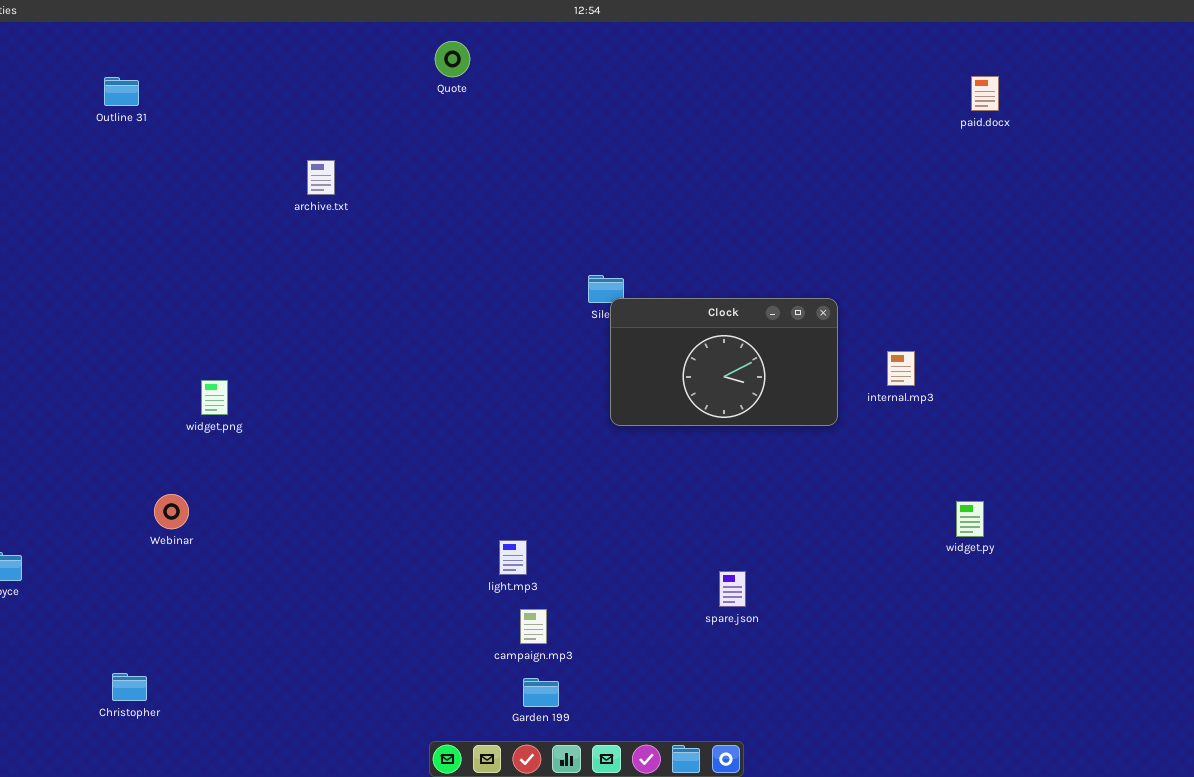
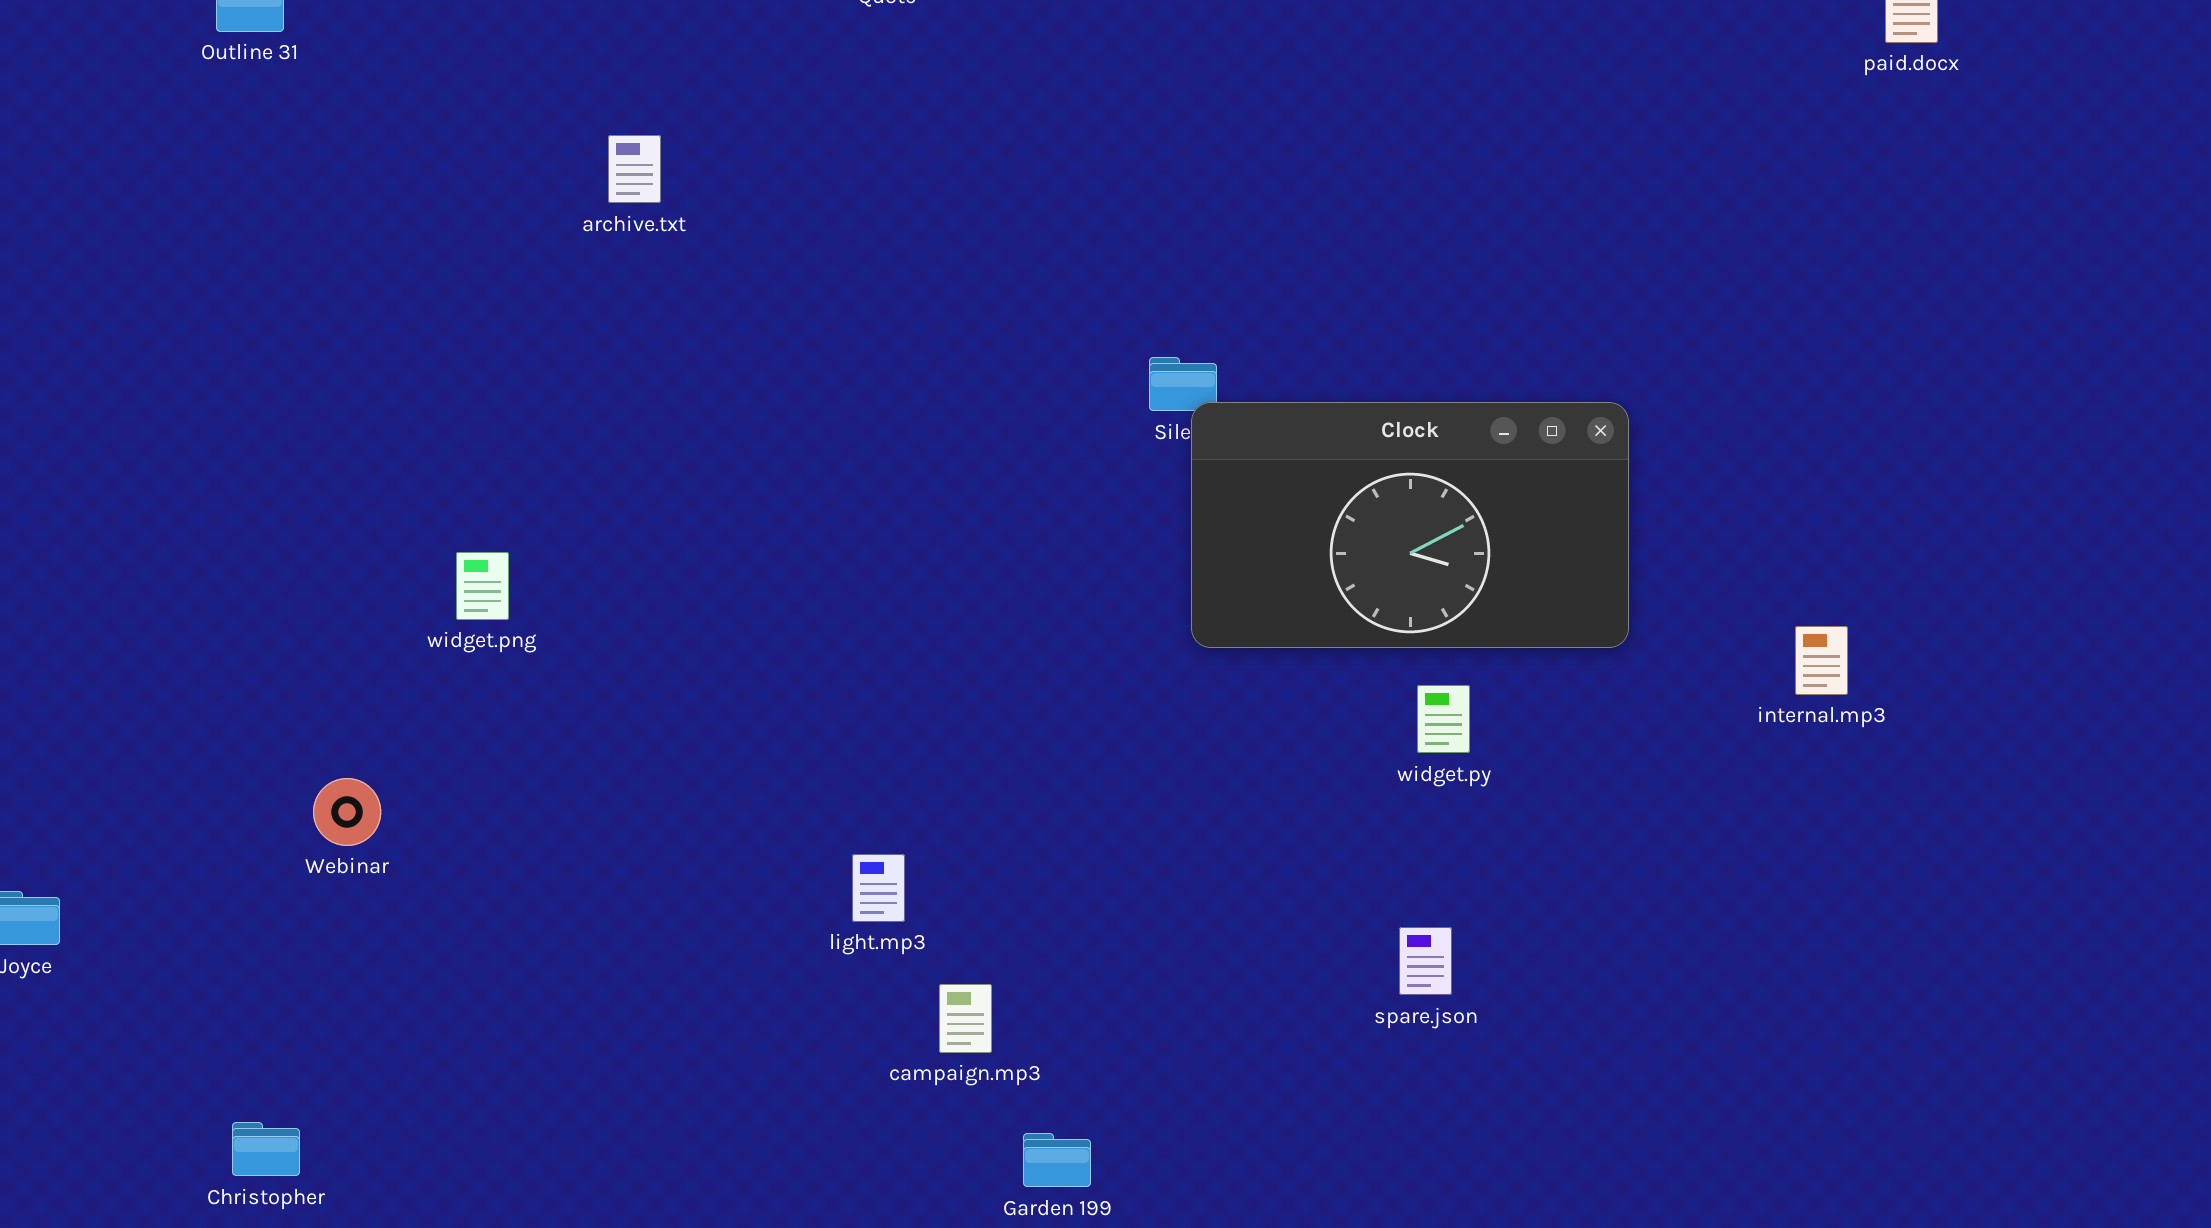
internal.mp3: [887,351,915,386] -> [1795,626,1848,695], moved
widget.png: [201,380,228,415] -> [456,552,509,620], moved
widget.py: [956,501,984,537] -> [1417,685,1470,753], moved
light.mp3: [499,540,527,575] -> [852,854,905,922], moved
campaign.mp3: [520,609,547,644] -> [939,984,992,1053], moved

